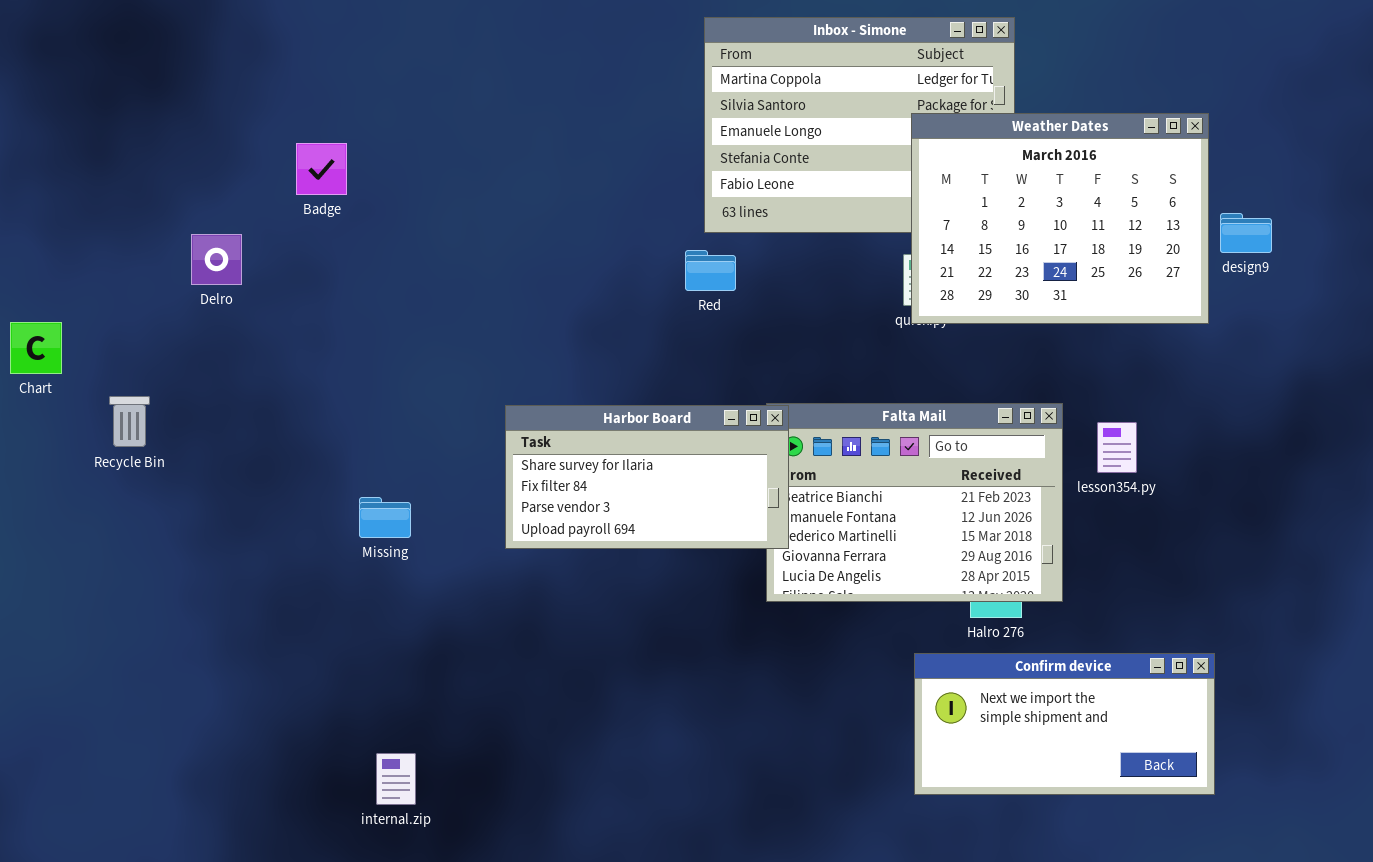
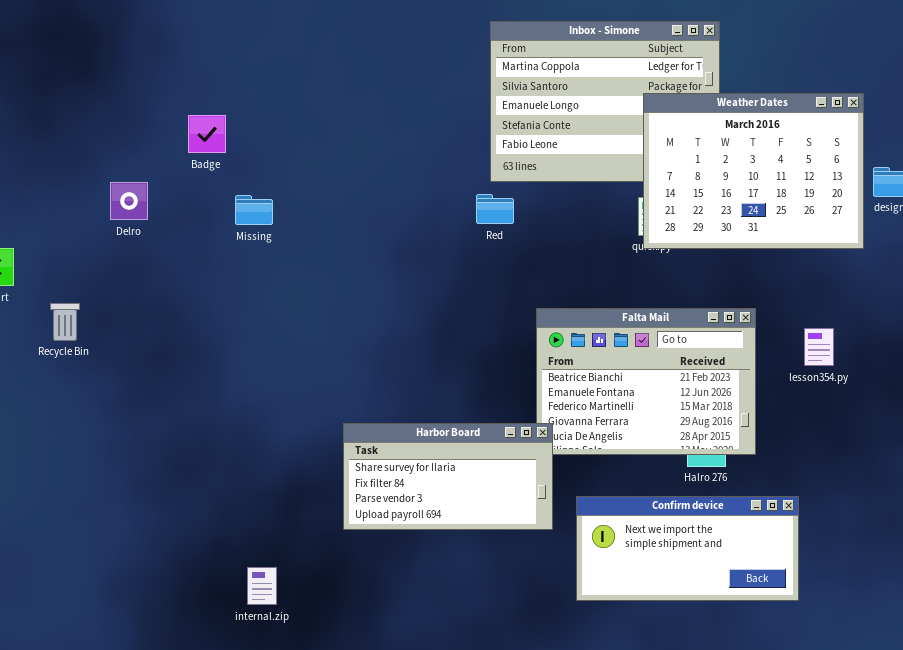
Harbor Board: [505,405,789,549] -> [343,423,553,530], moved
lesson354.py: [1097,422,1137,473] -> [804,328,834,366], moved
Missing: [359,497,411,538] -> [235,195,273,225], moved
Confirm device: [914,653,1215,795] -> [576,496,799,601], moved

